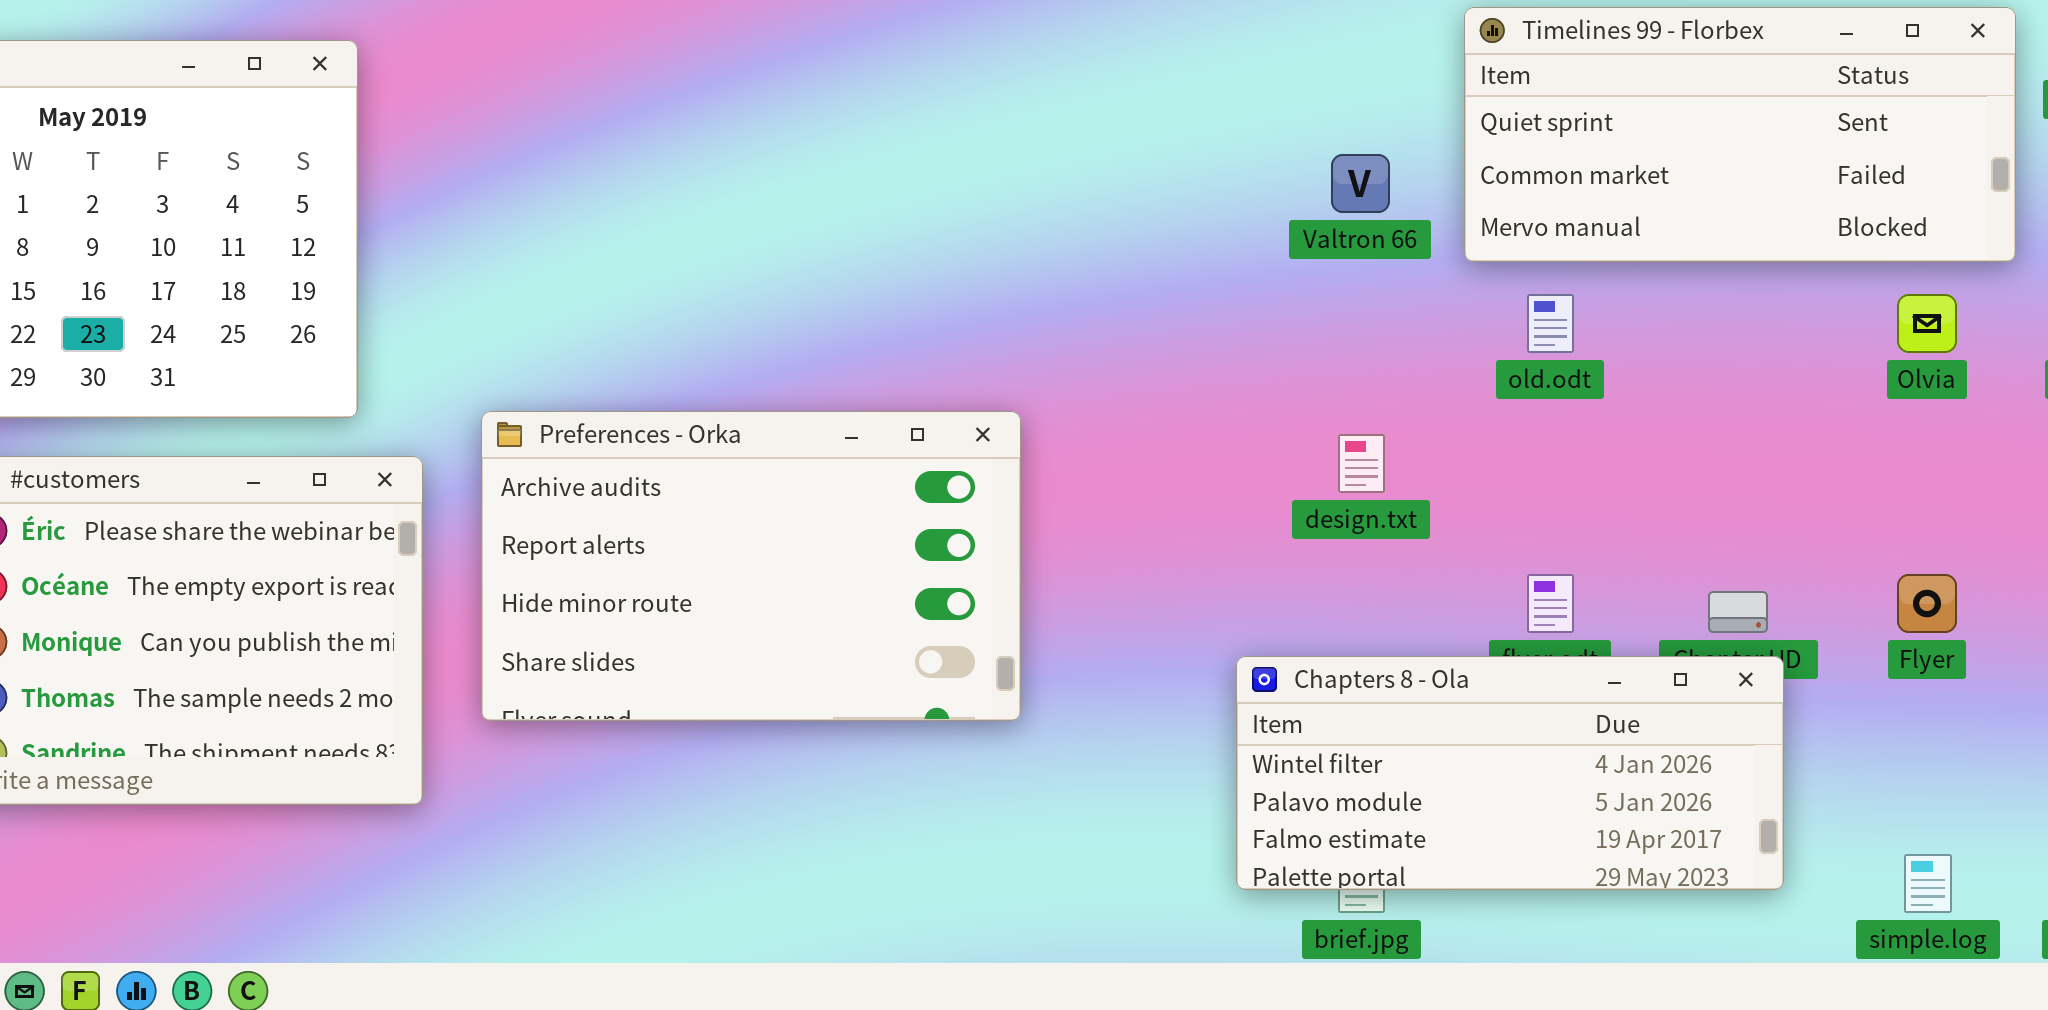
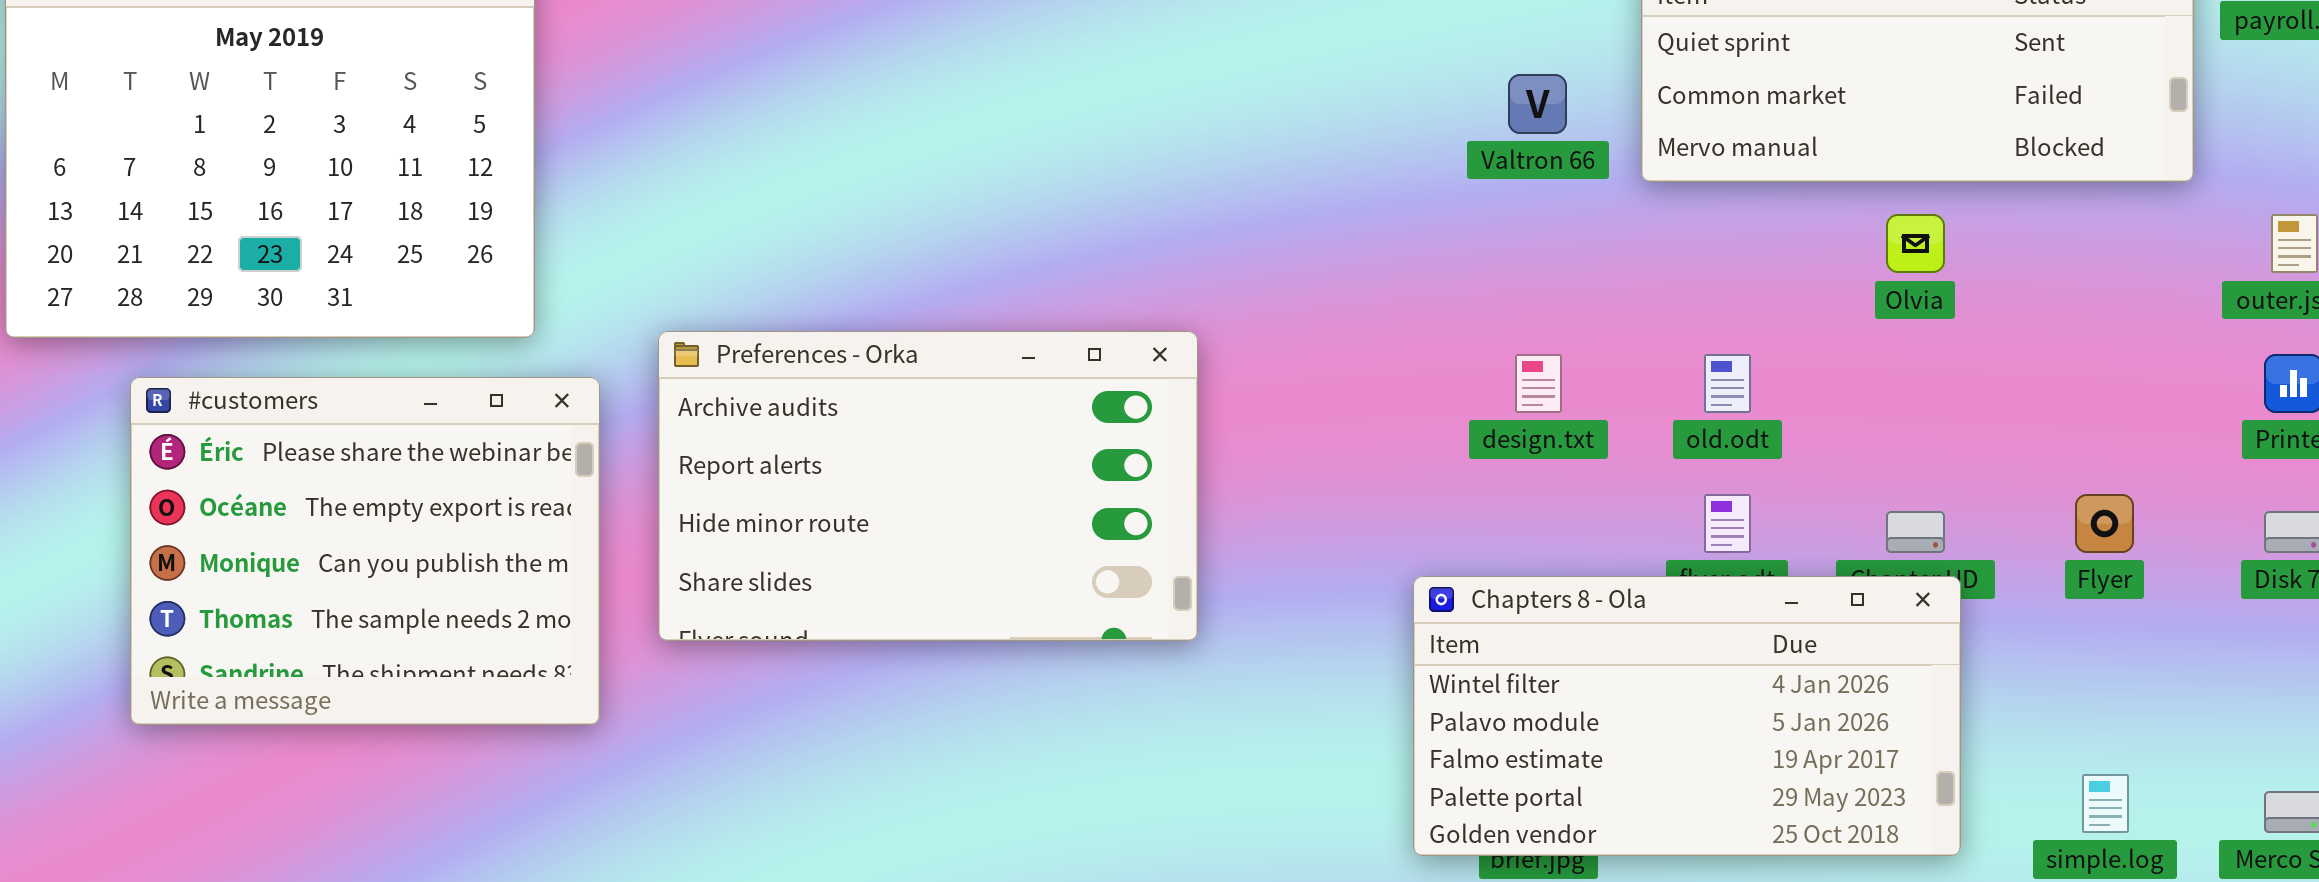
old.odt: [1527,294,1574,353] -> [1704,354,1751,413], moved
Olvia: [1897,294,1957,353] -> [1886,214,1945,273], moved
Chapters 8 - Ola: [1236,656,1784,890] -> [1413,576,1961,856], resized

